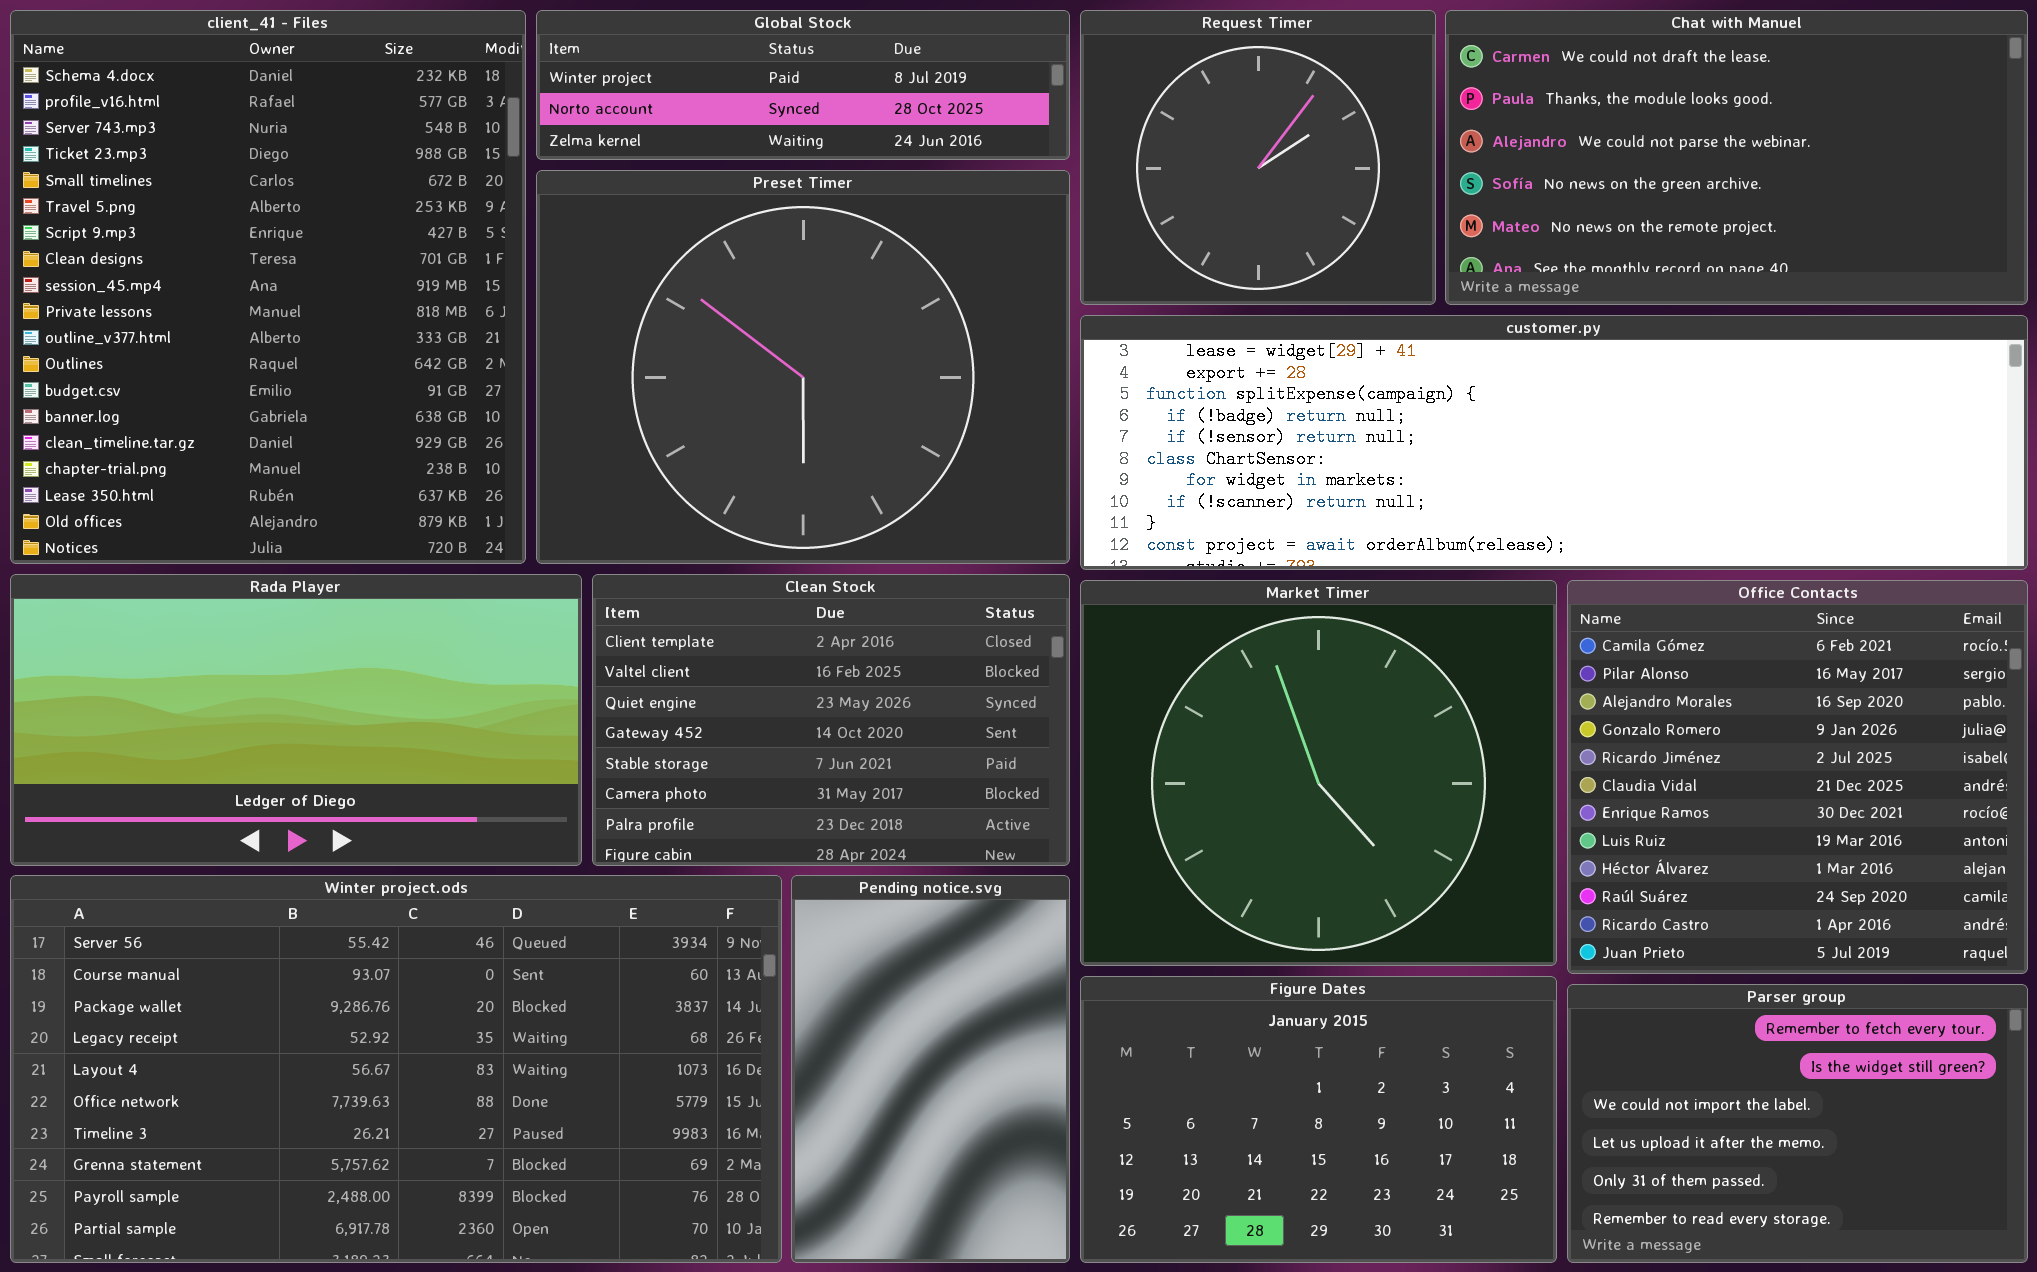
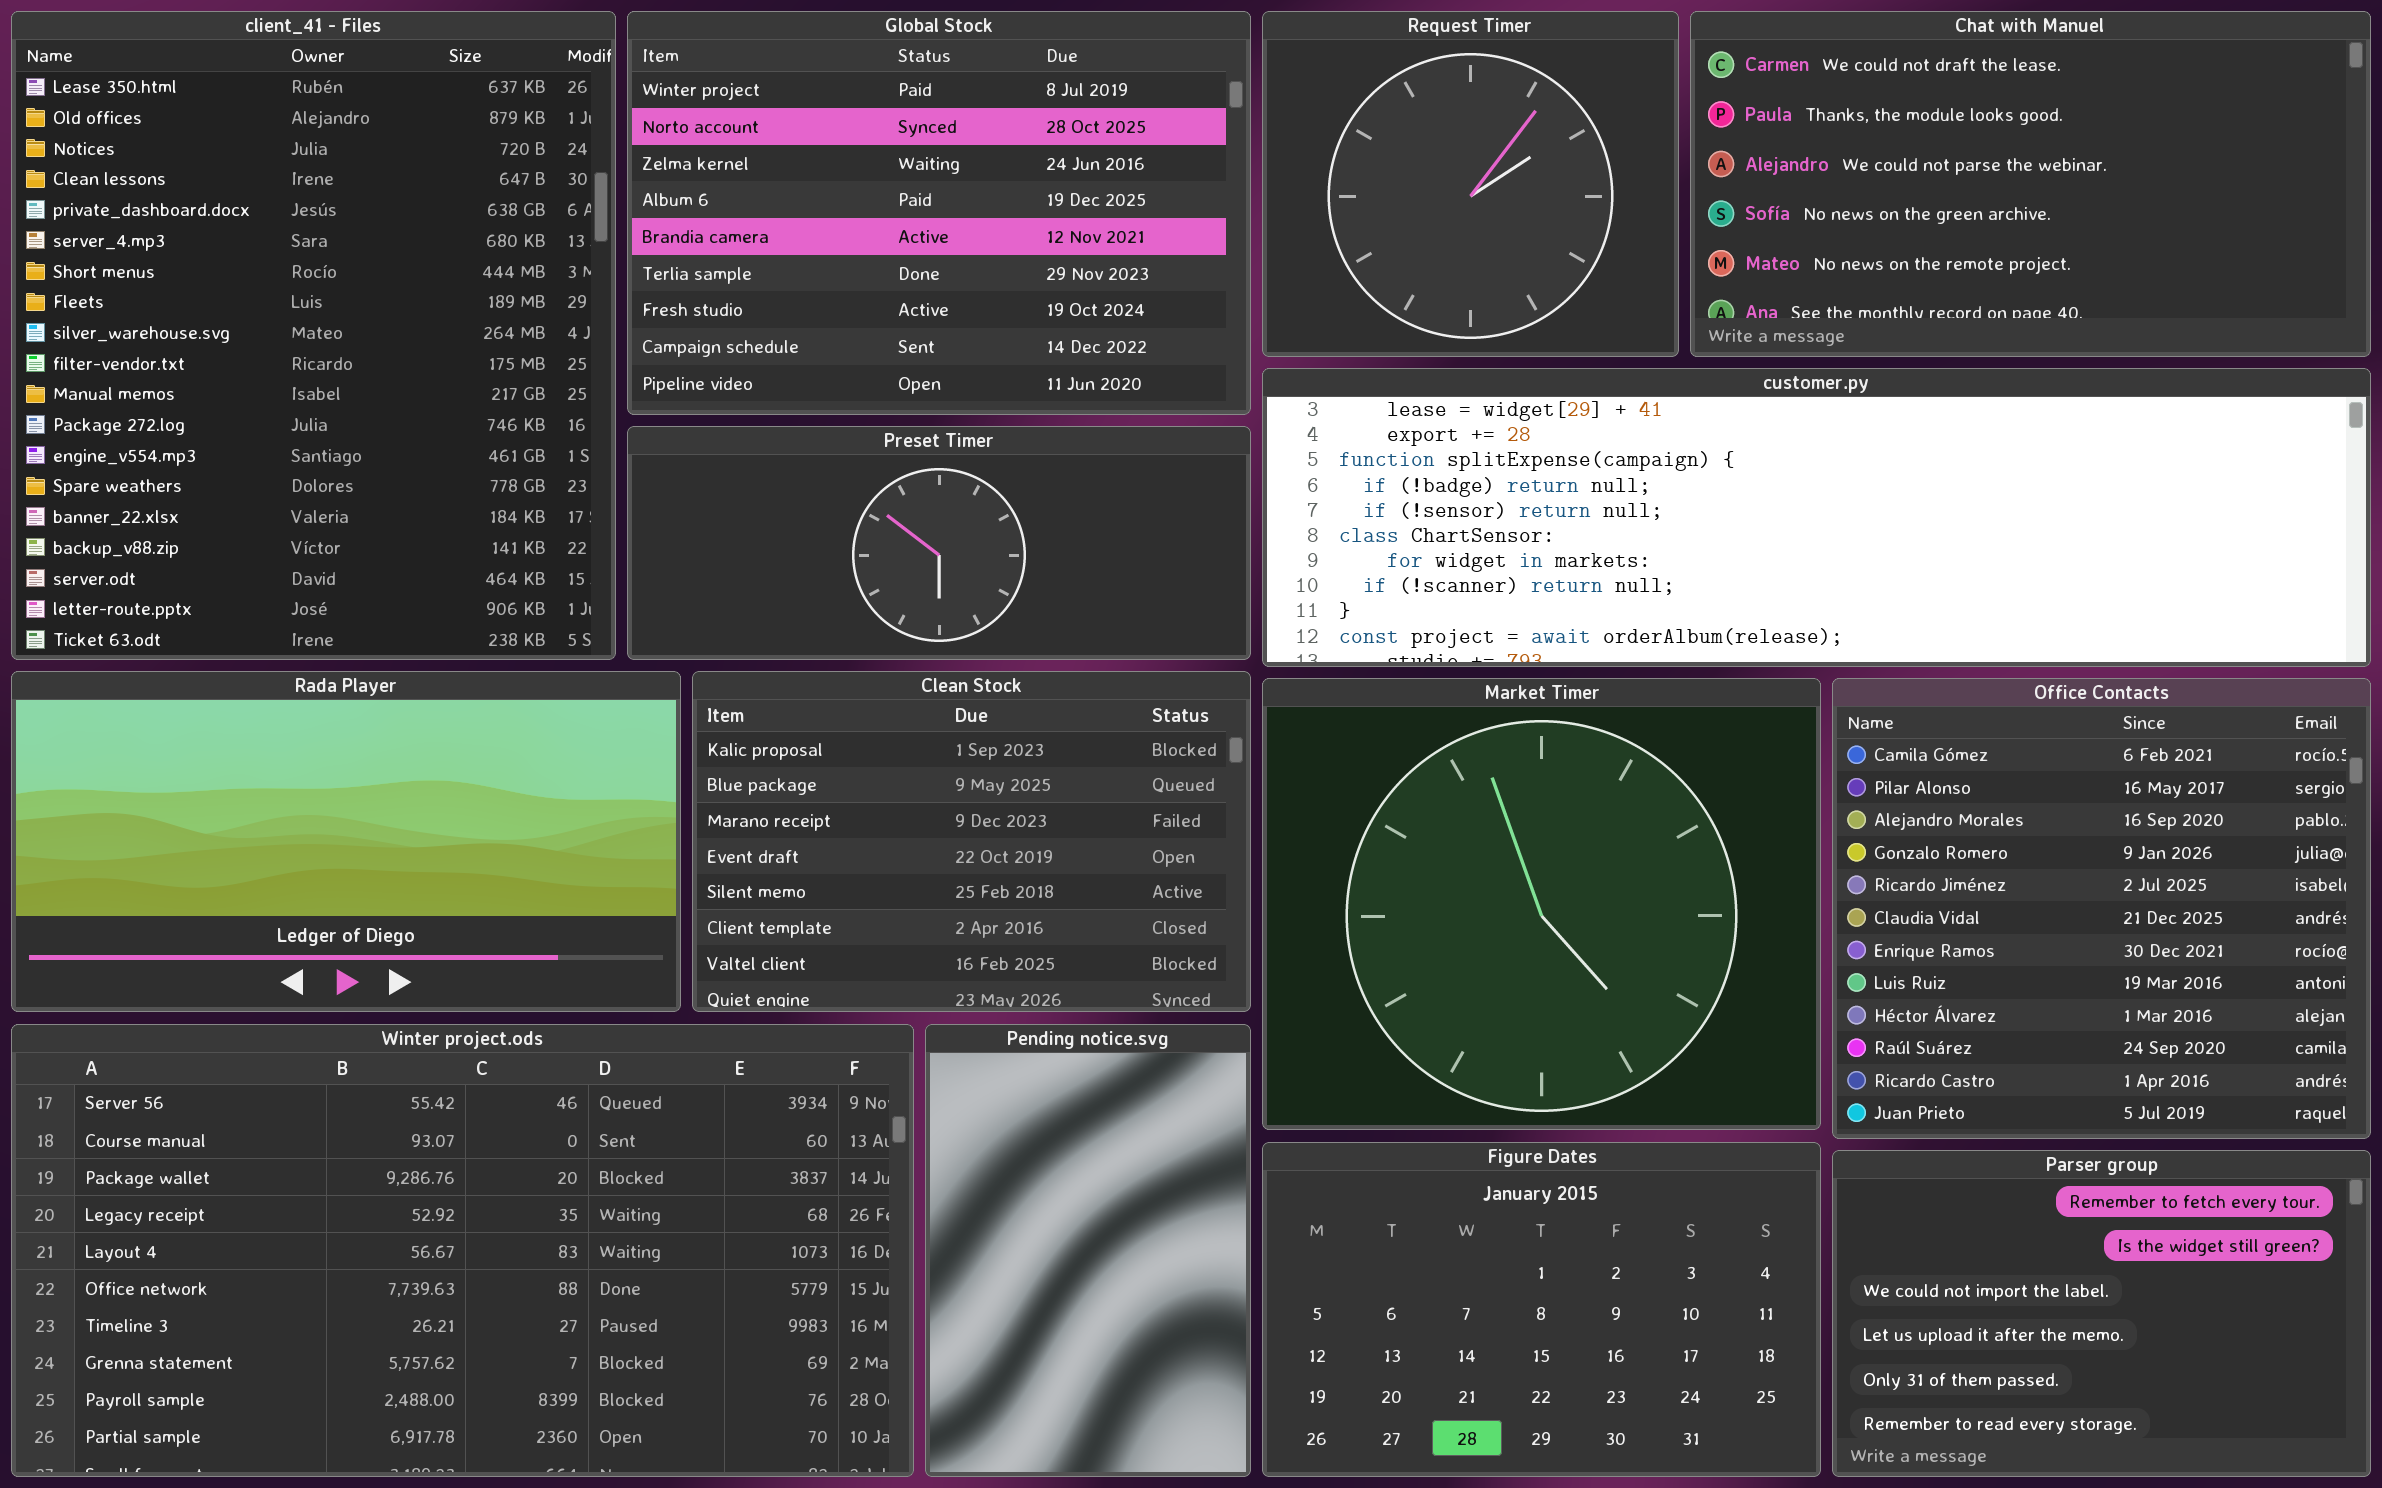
client_41 - Files: [10,10,526,564] -> [11,11,616,660], scrolled down 16 rows
Global Stock: [536,10,1070,160] -> [627,11,1251,415], resized
Preset Timer: [536,170,1070,564] -> [627,426,1251,660], resized
Clean Stock: [592,574,1070,866] -> [692,671,1251,1012], scrolled up 5 rows

